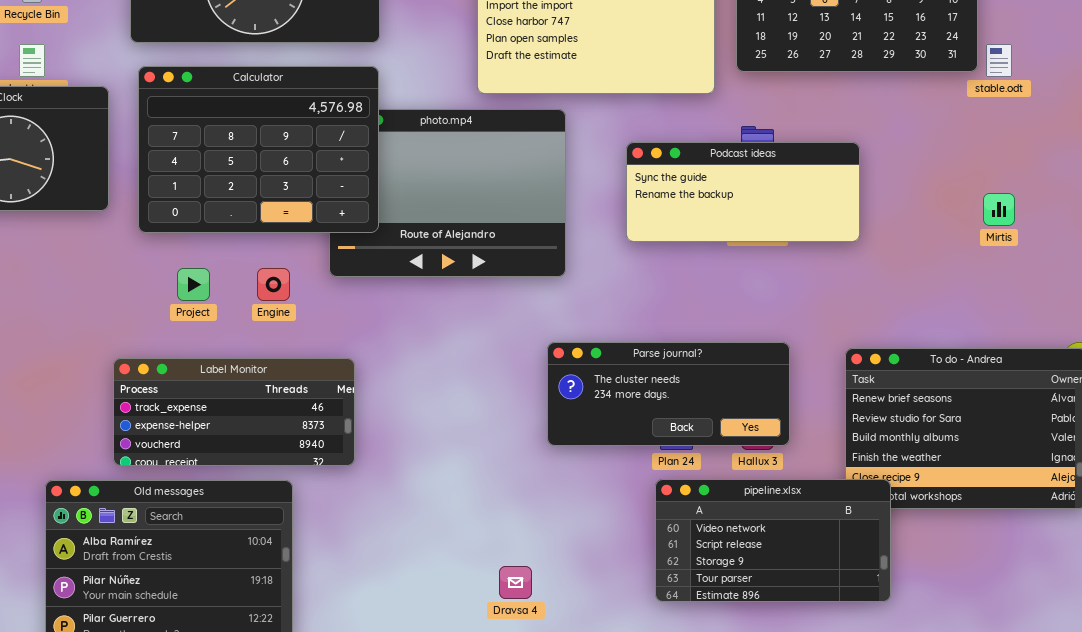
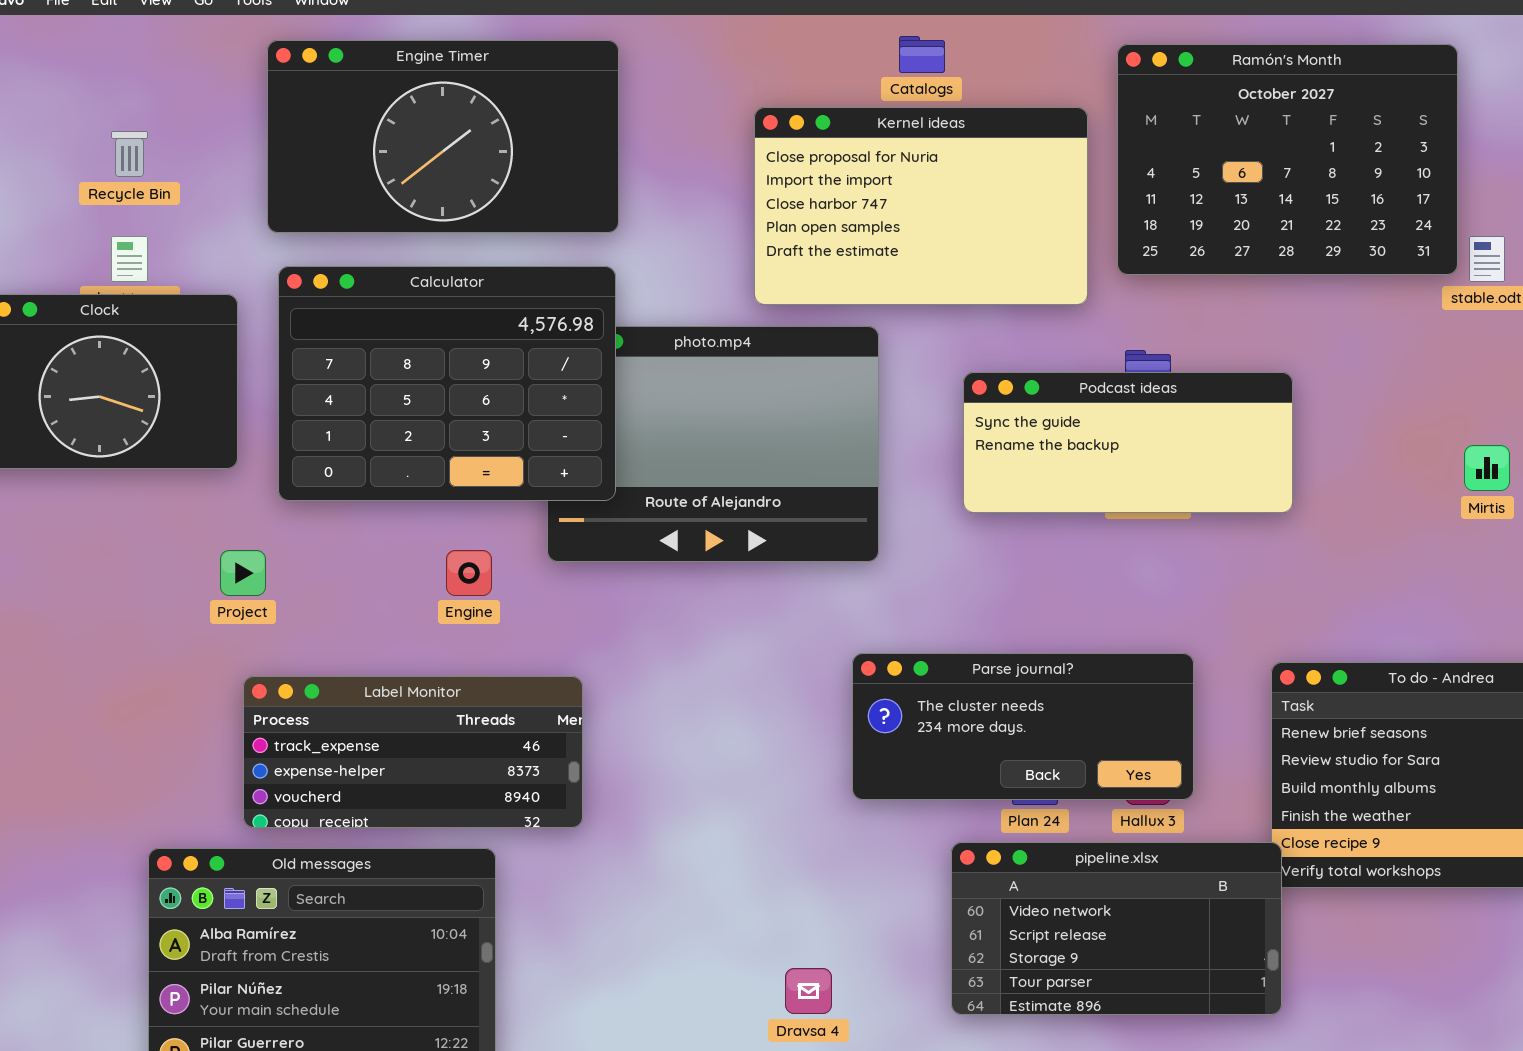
Project: [177,268,210,301] -> [220,550,266,596], moved
pipeline.xlsx: [655,479,891,602] -> [951,842,1282,1015], moved

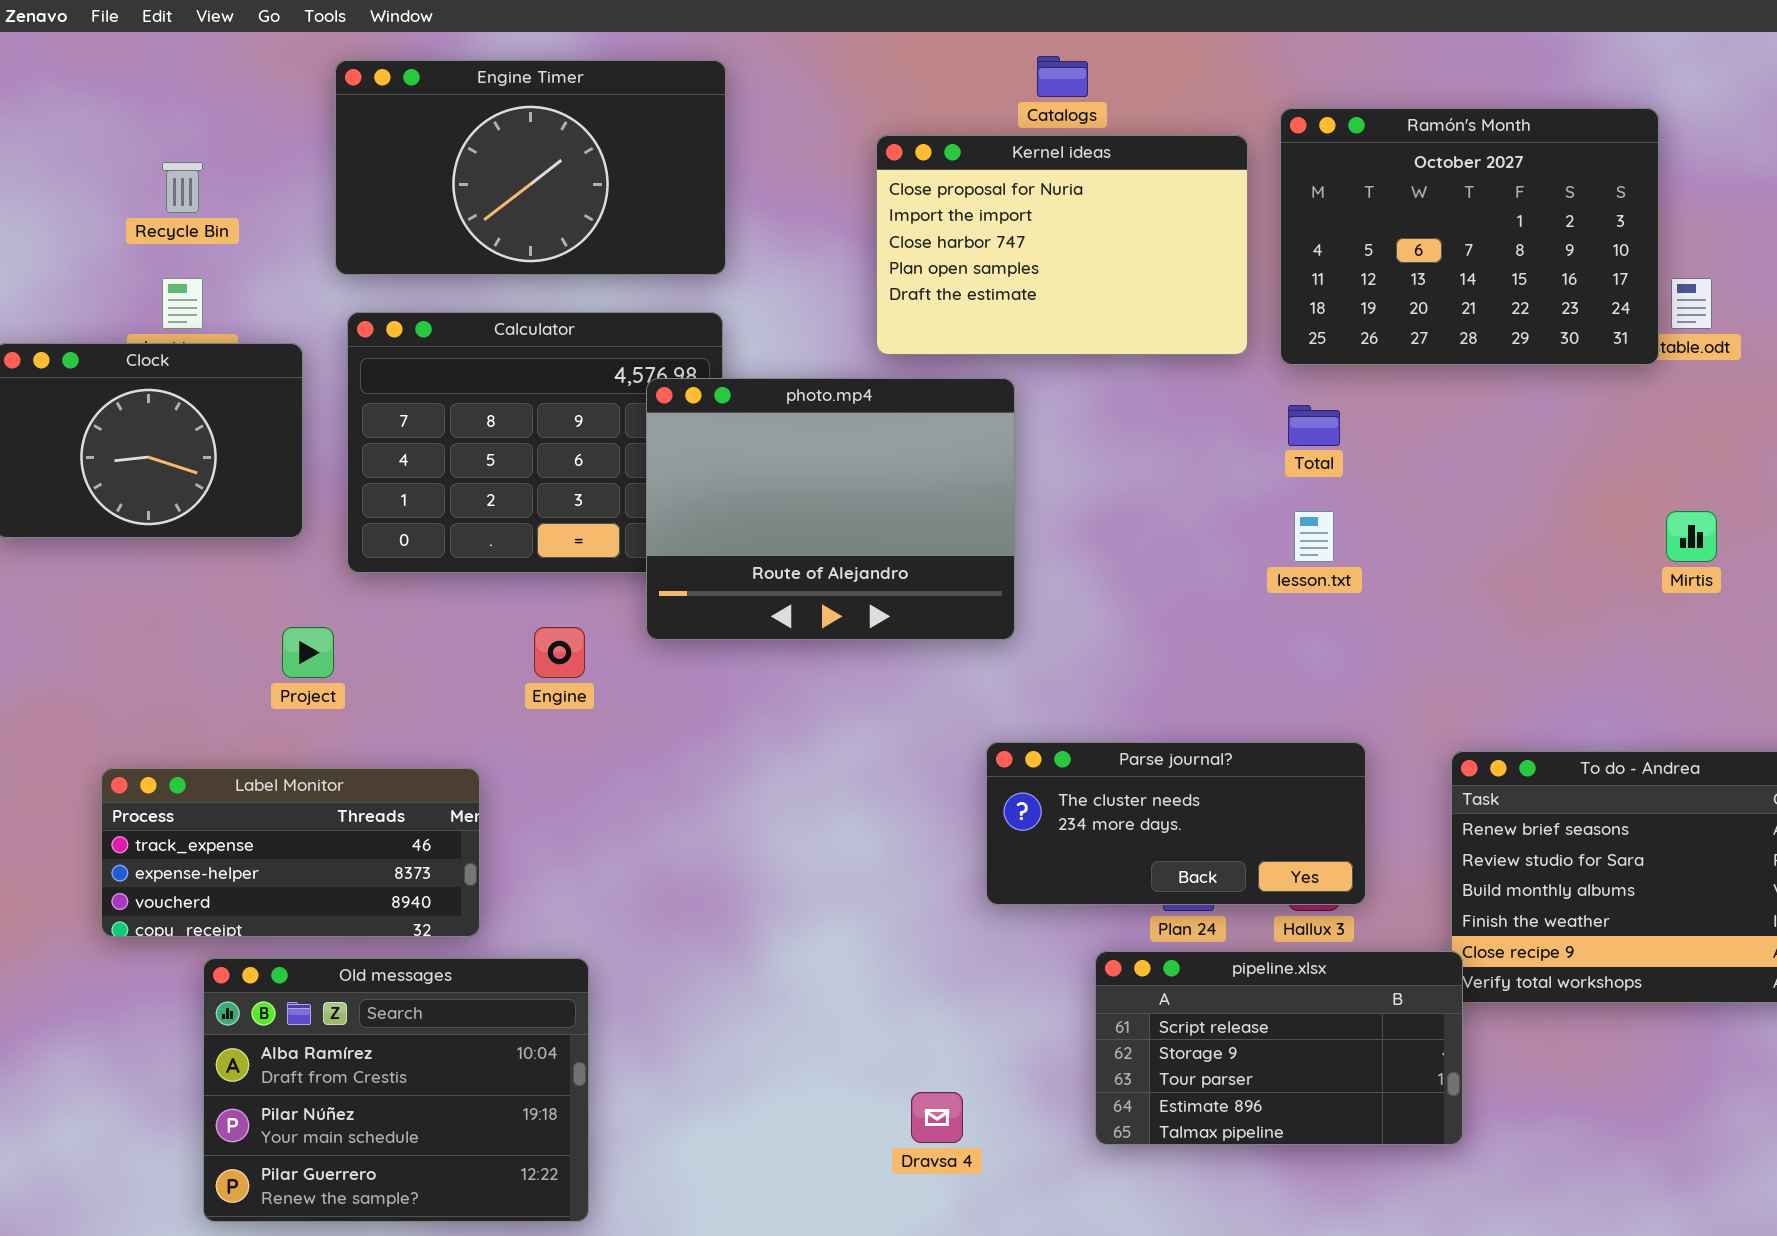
Ramón's Month: [1117,44,1458,275] -> [1280,108,1659,365], moved
photo.mp4: [547,326,879,562] -> [646,378,1015,640], raised
Podcast ideas: [963,372,1293,513] -> none, closed
Label Monitor: [243,676,583,828] -> [101,768,480,937], moved
pipeline.xlsx: [951,842,1282,1015] -> [1095,951,1463,1145], scrolled down 1 row

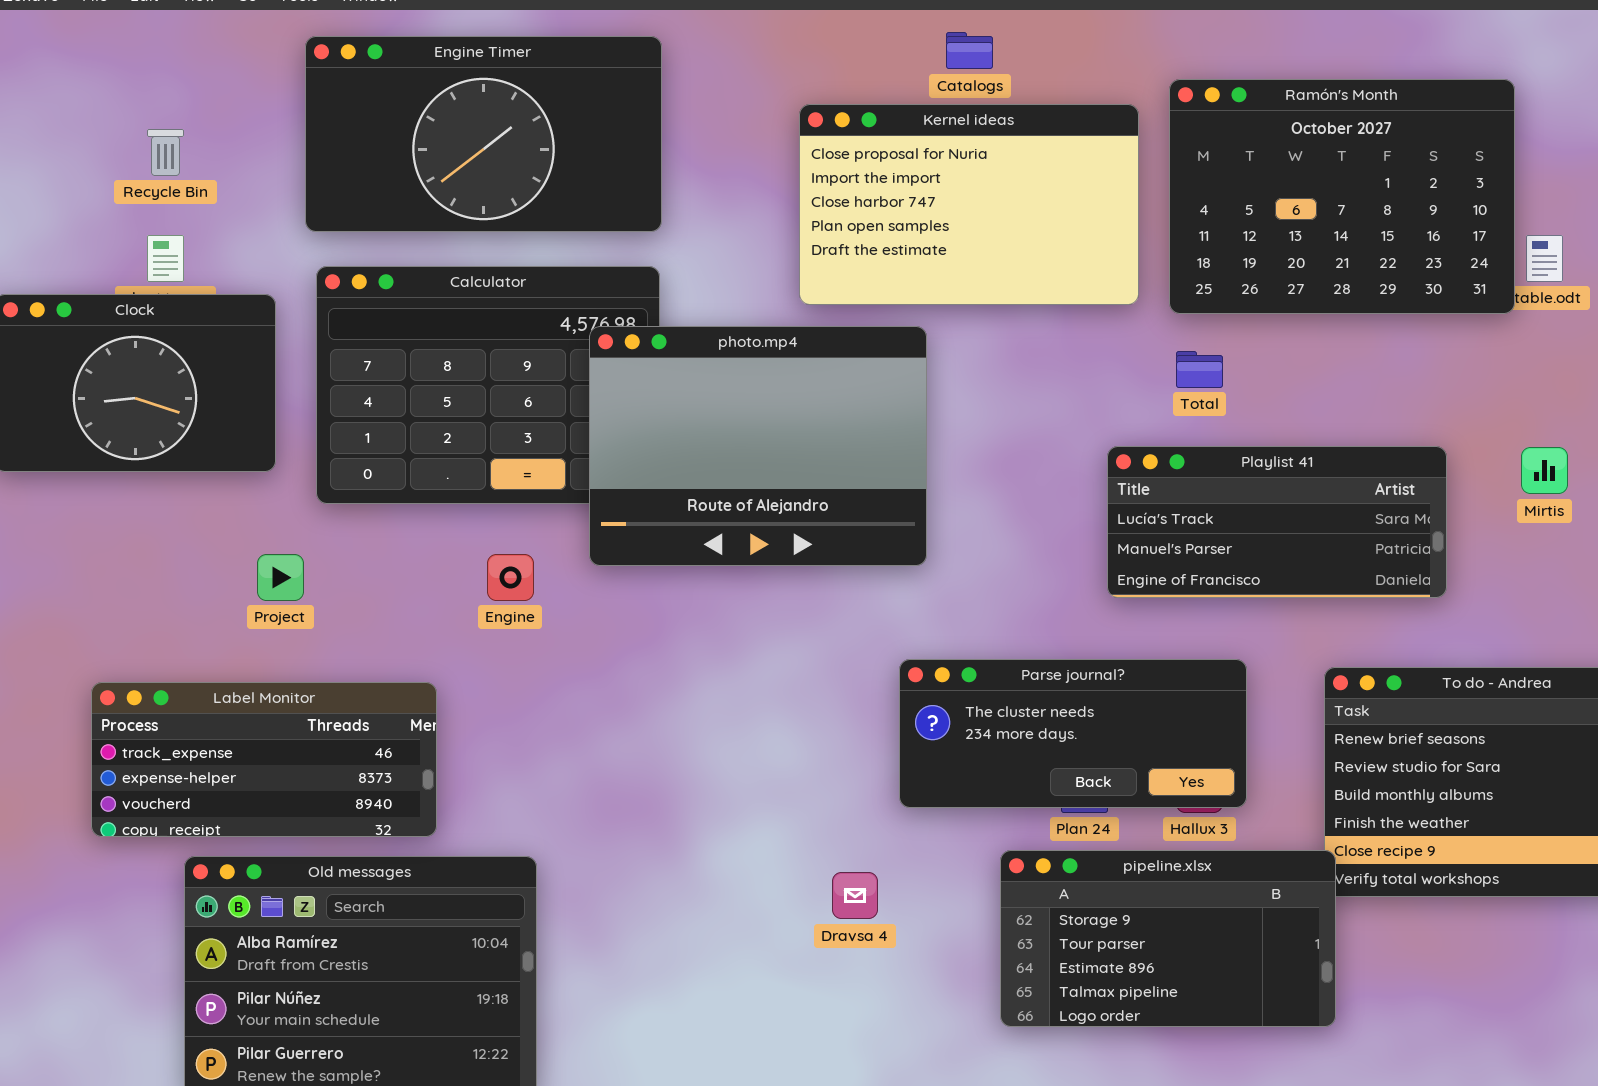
Playlist 41: none -> [1107,446,1447,598], opened
pipeline.xlsx: [1095,951,1463,1145] -> [1000,850,1336,1027], scrolled down 1 row
Dravsa 4: [911,1092,963,1143] -> [832,872,878,919], moved

